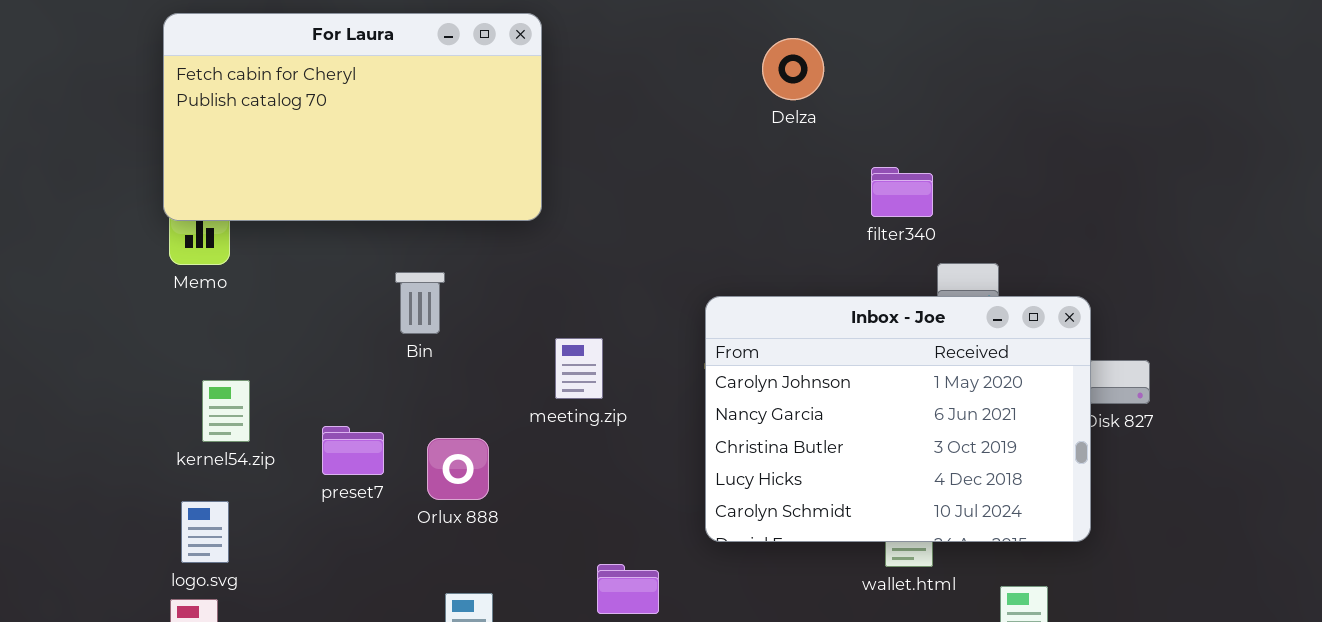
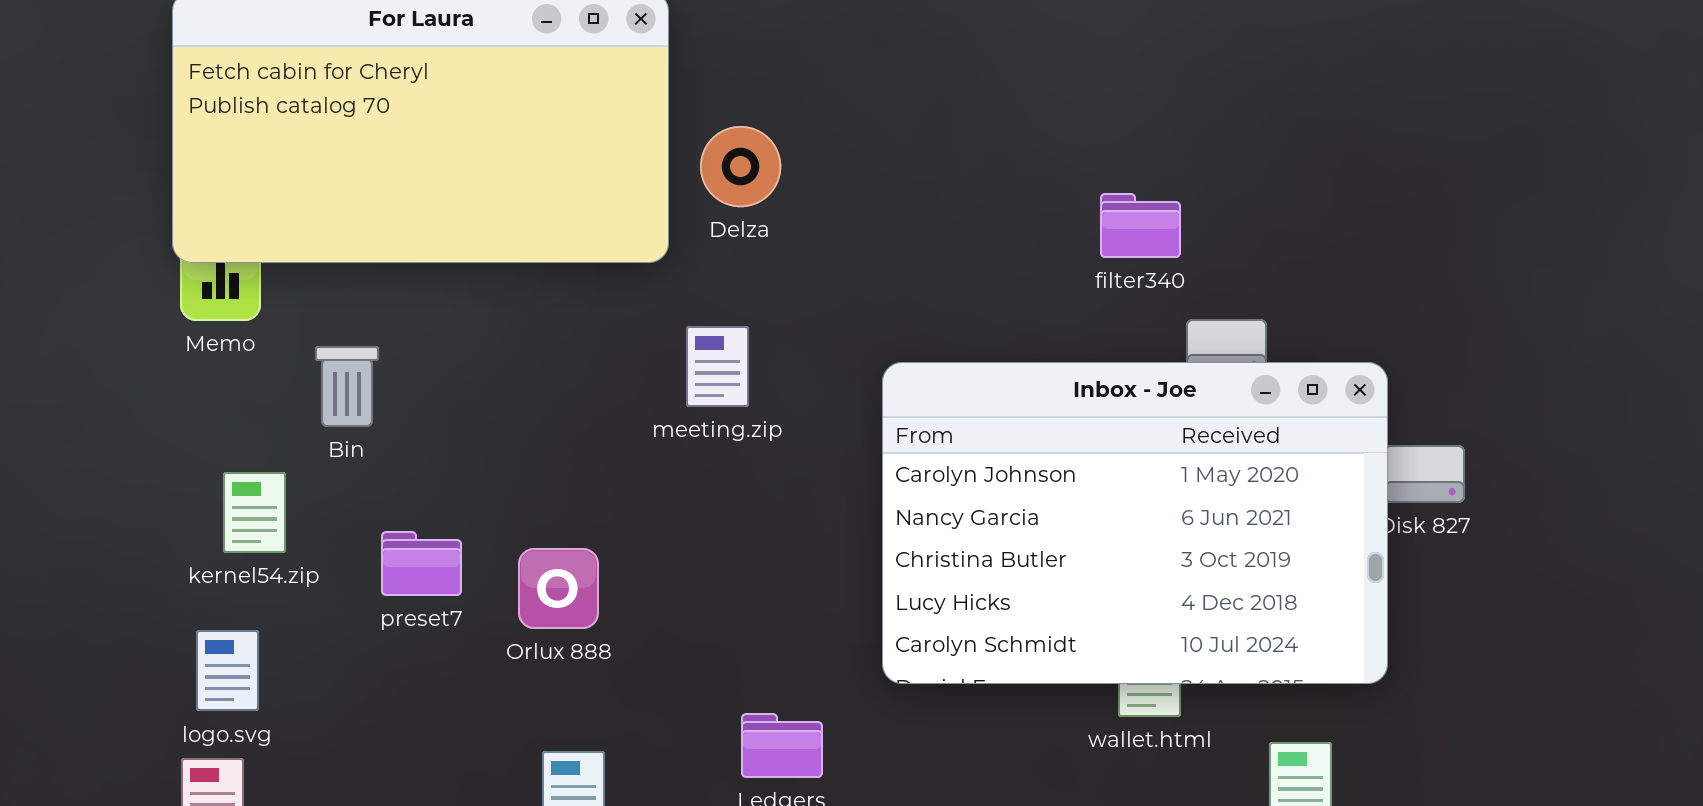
Delza: [762,38,824,100] -> [700,126,781,207], moved
Bin: [395,272,445,334] -> [315,346,379,427], moved
meeting.zip: [555,338,603,399] -> [686,326,749,407], moved

